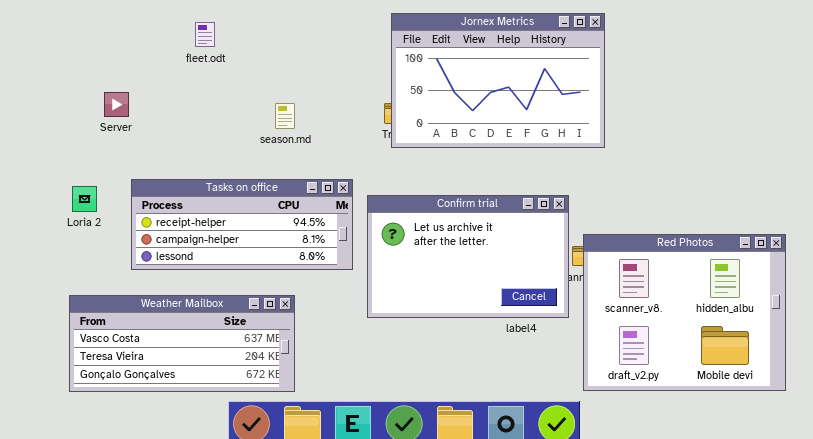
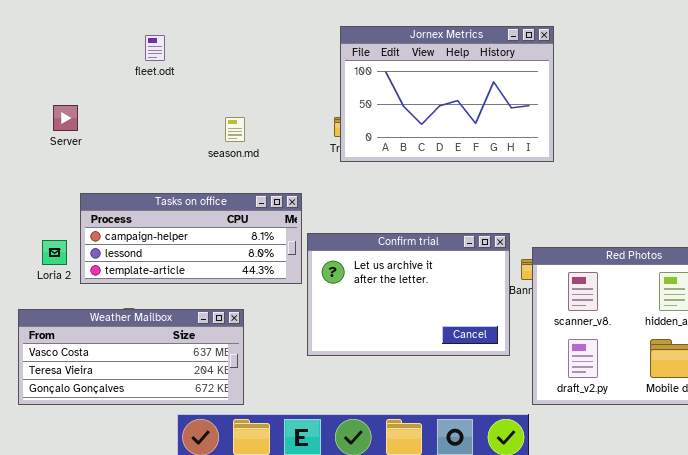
Tasks on office: [131,179,353,270] -> [80,193,302,284], scrolled down 1 row
Loria 2: [72,186,97,212] -> [42,240,67,265], moved
Confirm trial: [367,195,569,318] -> [307,233,510,356], moved

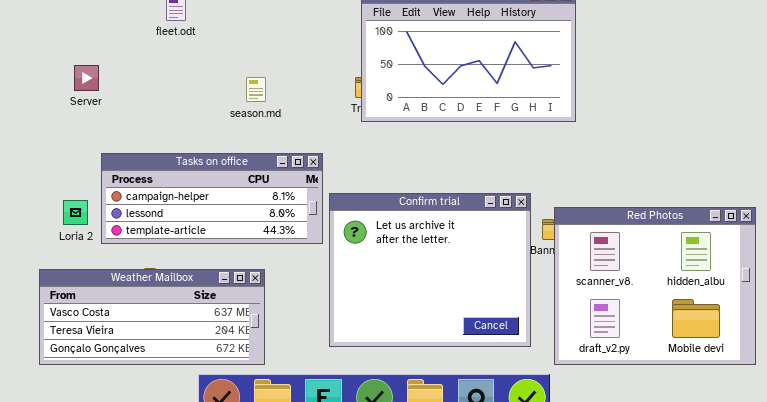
Confirm trial: [307,233,510,356] -> [329,193,531,347], resized

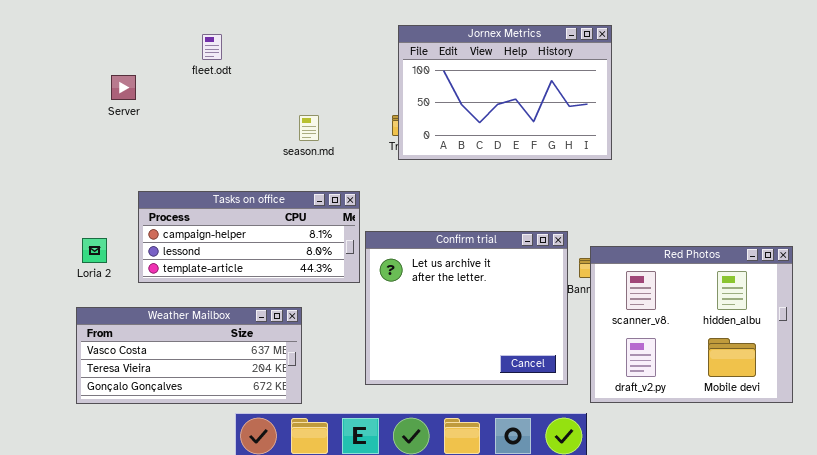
Server: [74,65,99,91] -> [111,75,136,100], moved
season.md: [246,77,266,102] -> [299,115,319,141], moved
Loria 2: [63,200,88,225] -> [82,238,107,263], moved

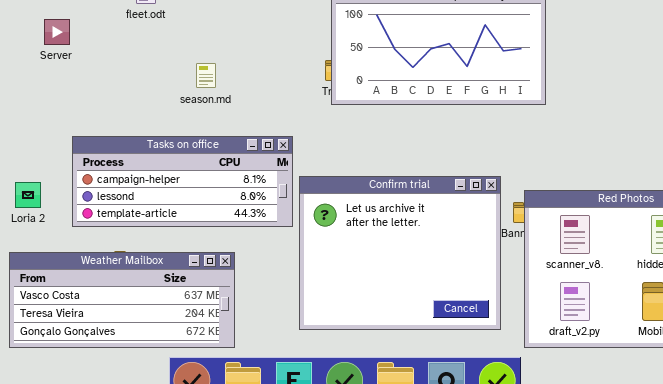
season.md: [299,115,319,141] -> [196,63,216,88], moved

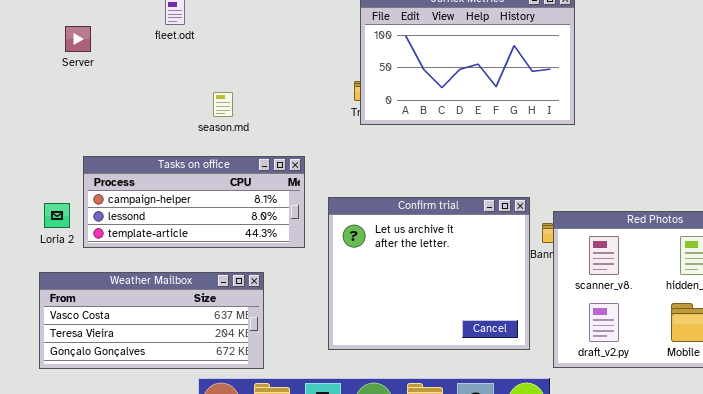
Server: [44,19,70,45] -> [65,26,91,52], moved
season.md: [196,63,216,88] -> [213,92,233,117], moved
Tasks on office: [72,136,293,227] -> [83,156,305,248], moved

